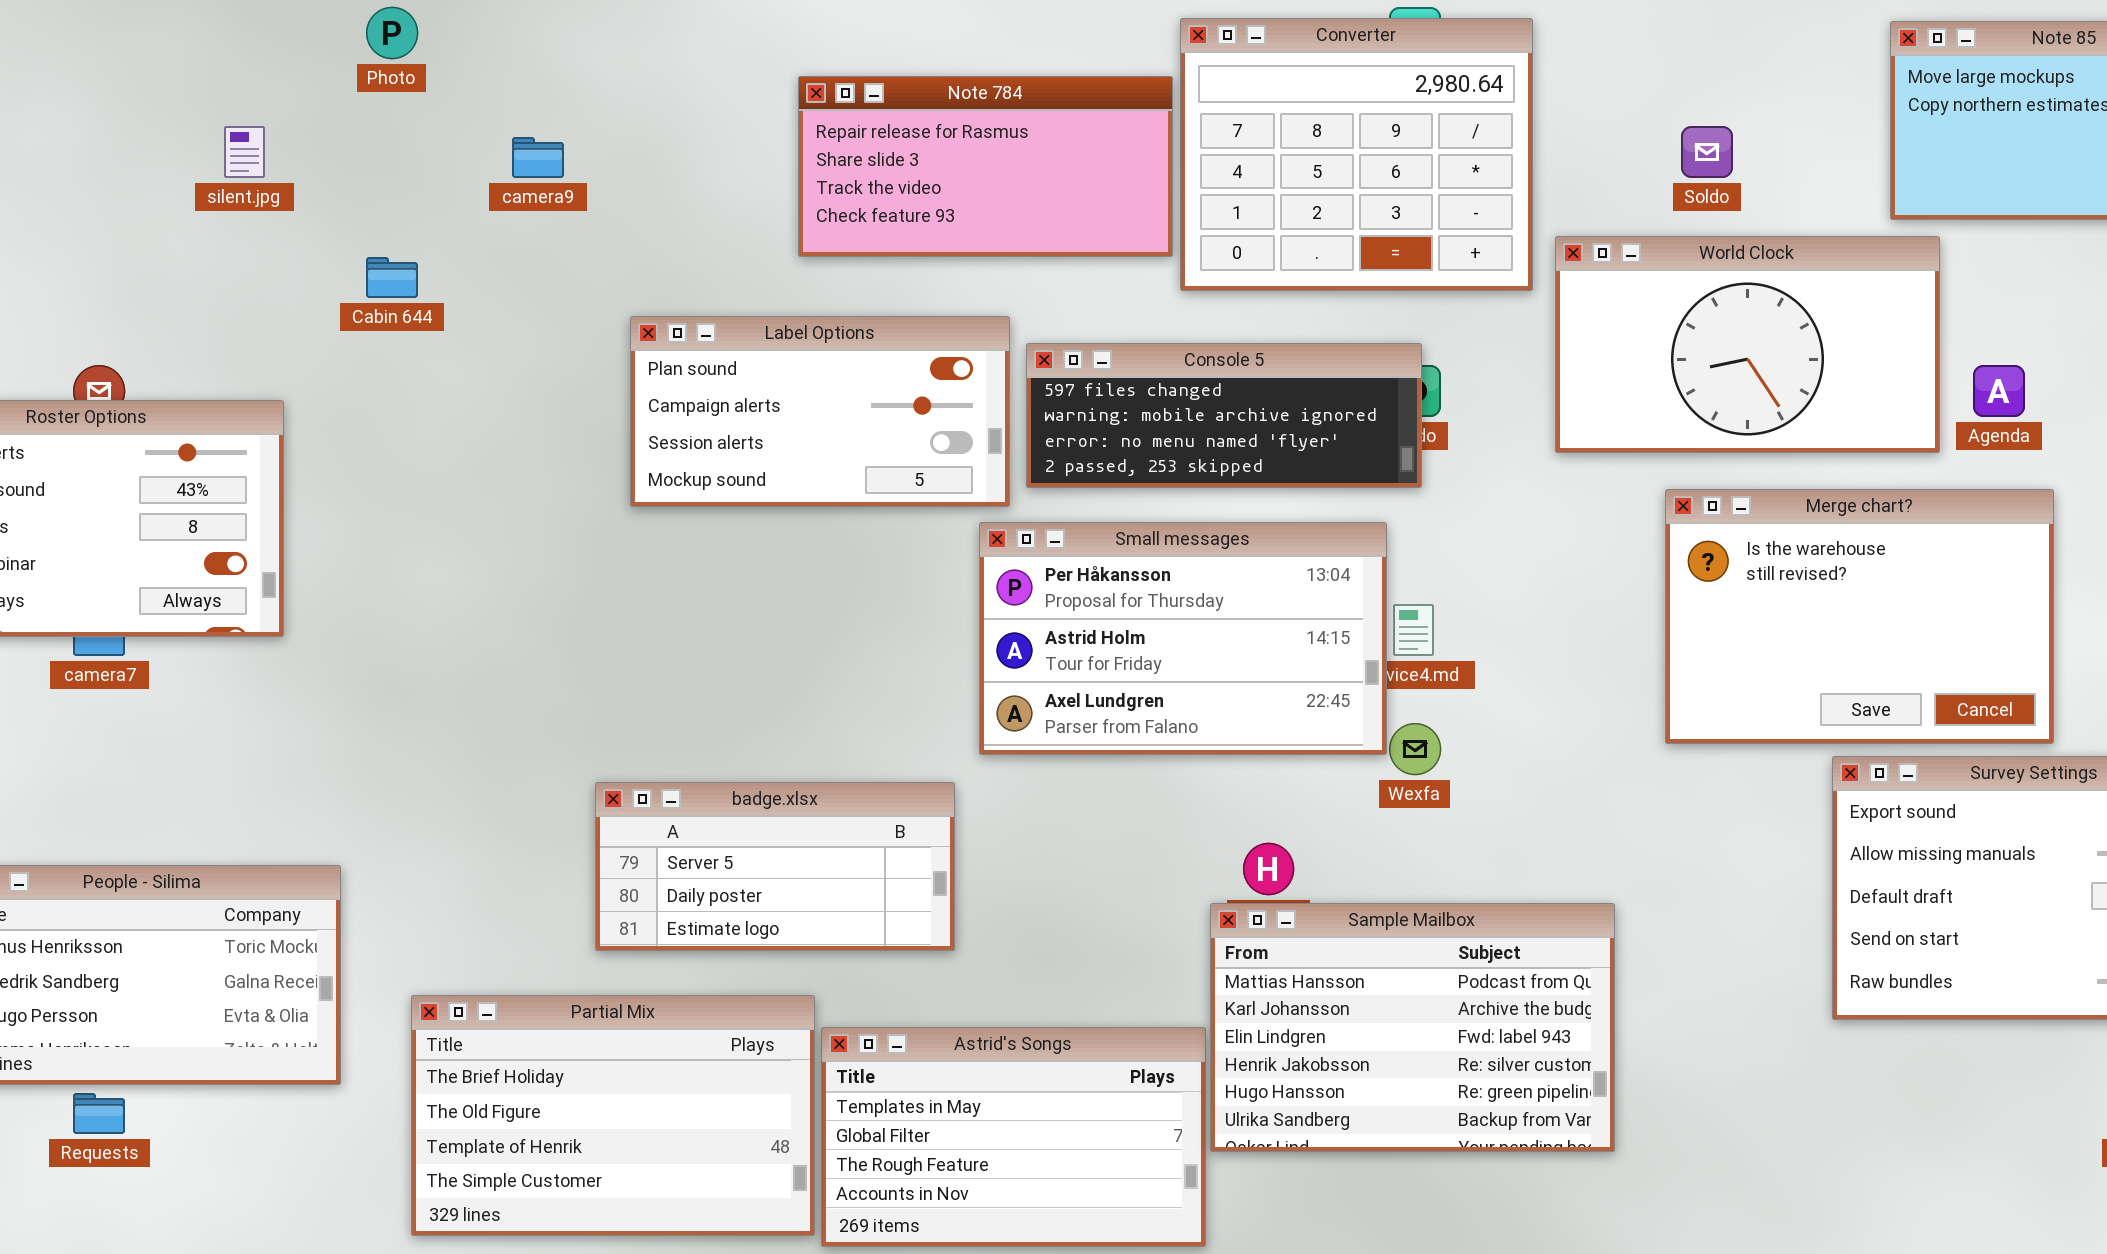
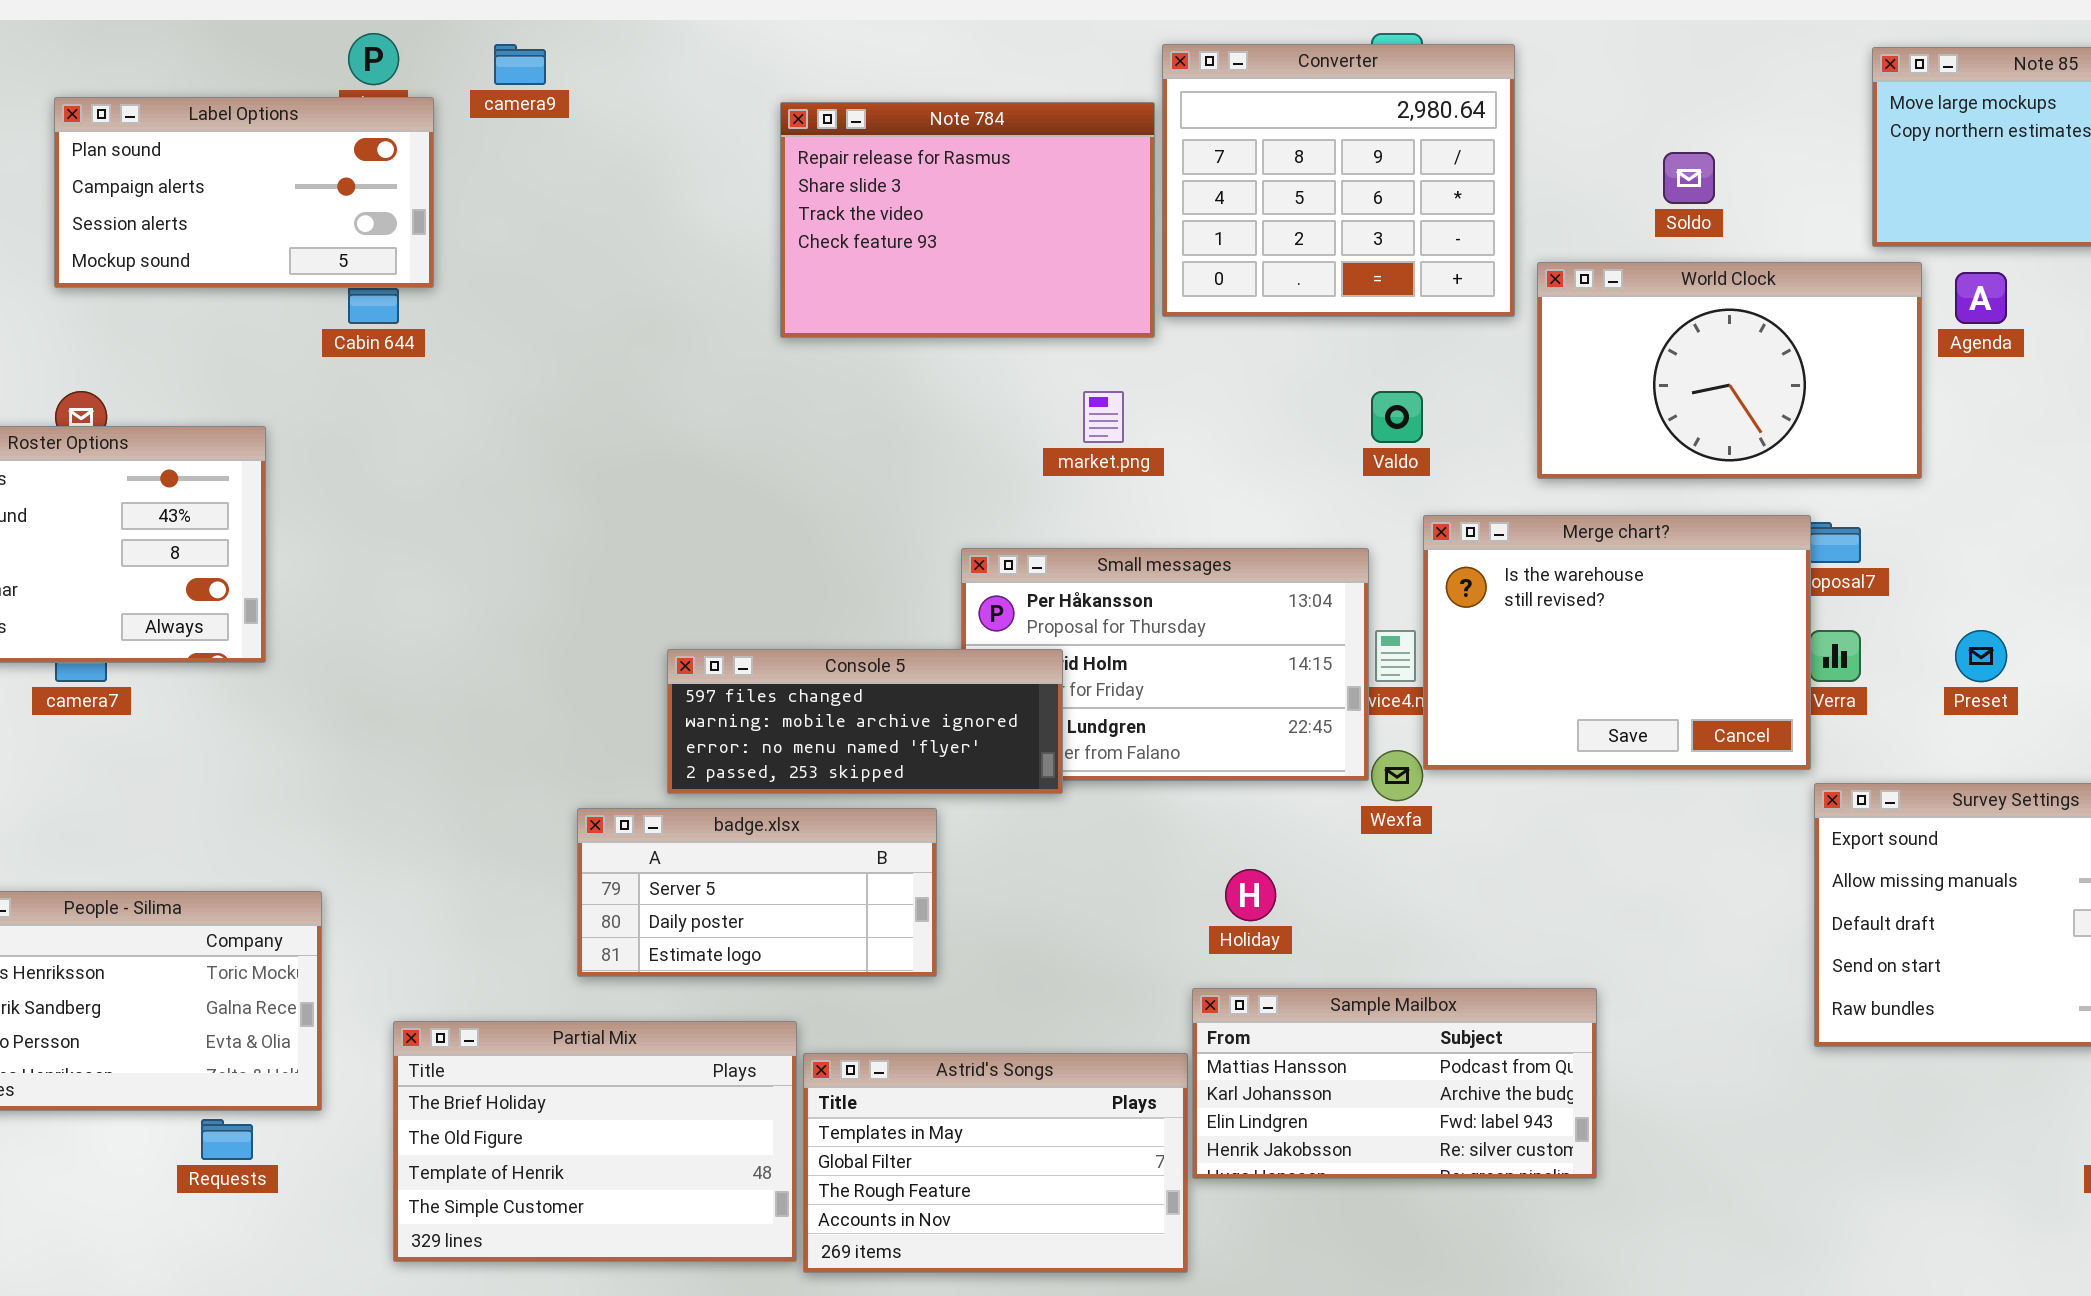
Note 784: [798,76,1173,257] -> [780,102,1155,338], resized
camera9: [512,137,564,178] -> [494,44,546,85], moved
Label Options: [630,316,1010,507] -> [54,97,434,288], moved
Console 5: [1026,343,1422,488] -> [667,649,1063,794], moved
Agenda: [1973,365,2025,417] -> [1955,272,2007,324], moved
Merge chart?: [1665,489,2054,744] -> [1423,515,1811,770], moved
Sample Mailbox: [1210,903,1615,1152] -> [1192,988,1597,1179], resized
Requests: [73,1093,125,1134] -> [201,1119,253,1160], moved

